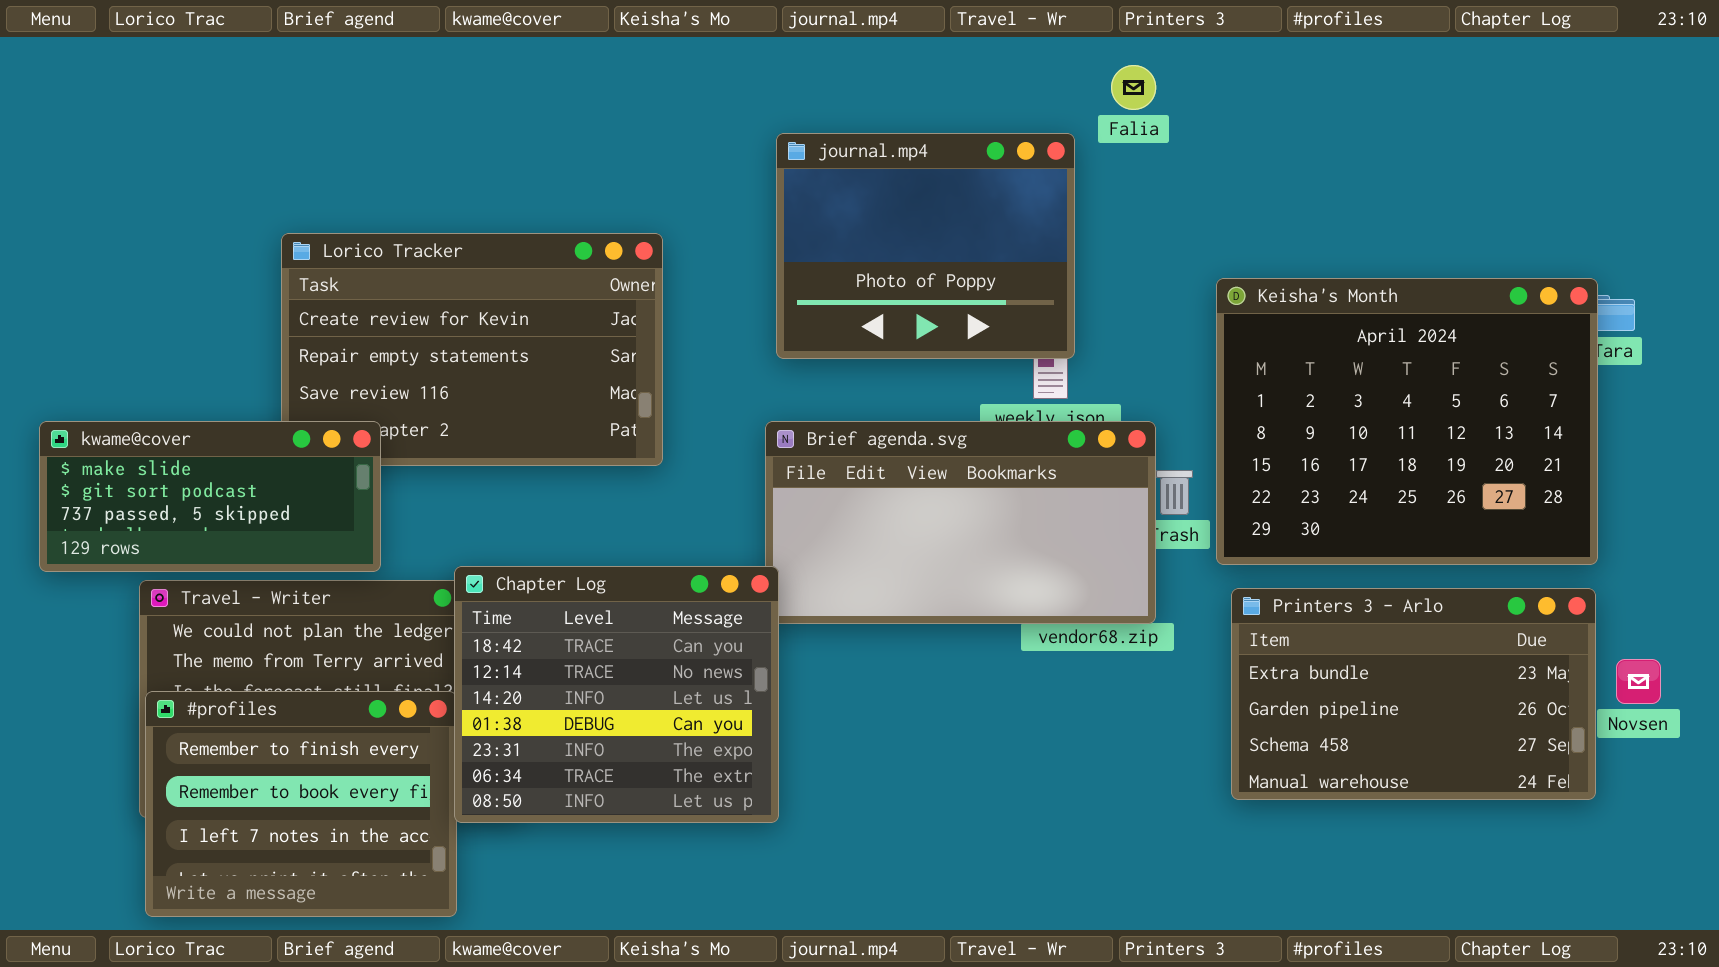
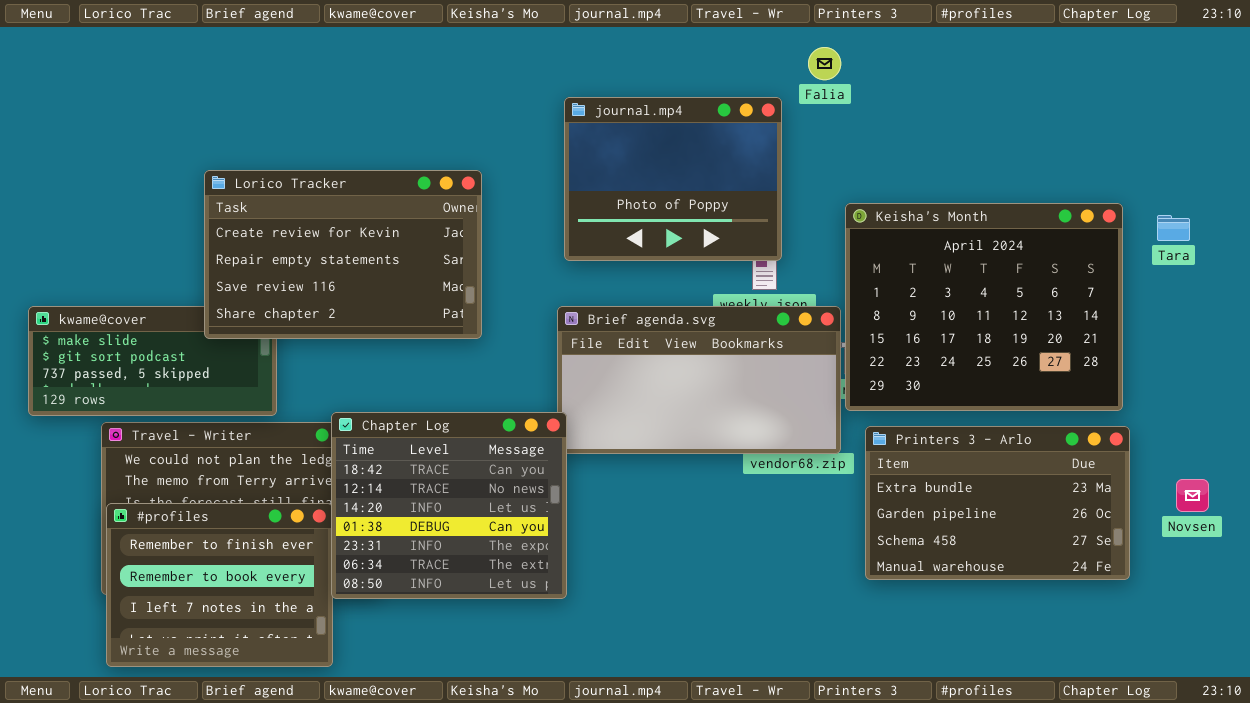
Lorico Tracker: [281,233,663,466] -> [204,170,482,339], raised
Keisha's Month: [1216,278,1598,565] -> [845,203,1123,411], moved
Printers 3 - Arlo: [1231,588,1596,800] -> [865,426,1130,580], moved

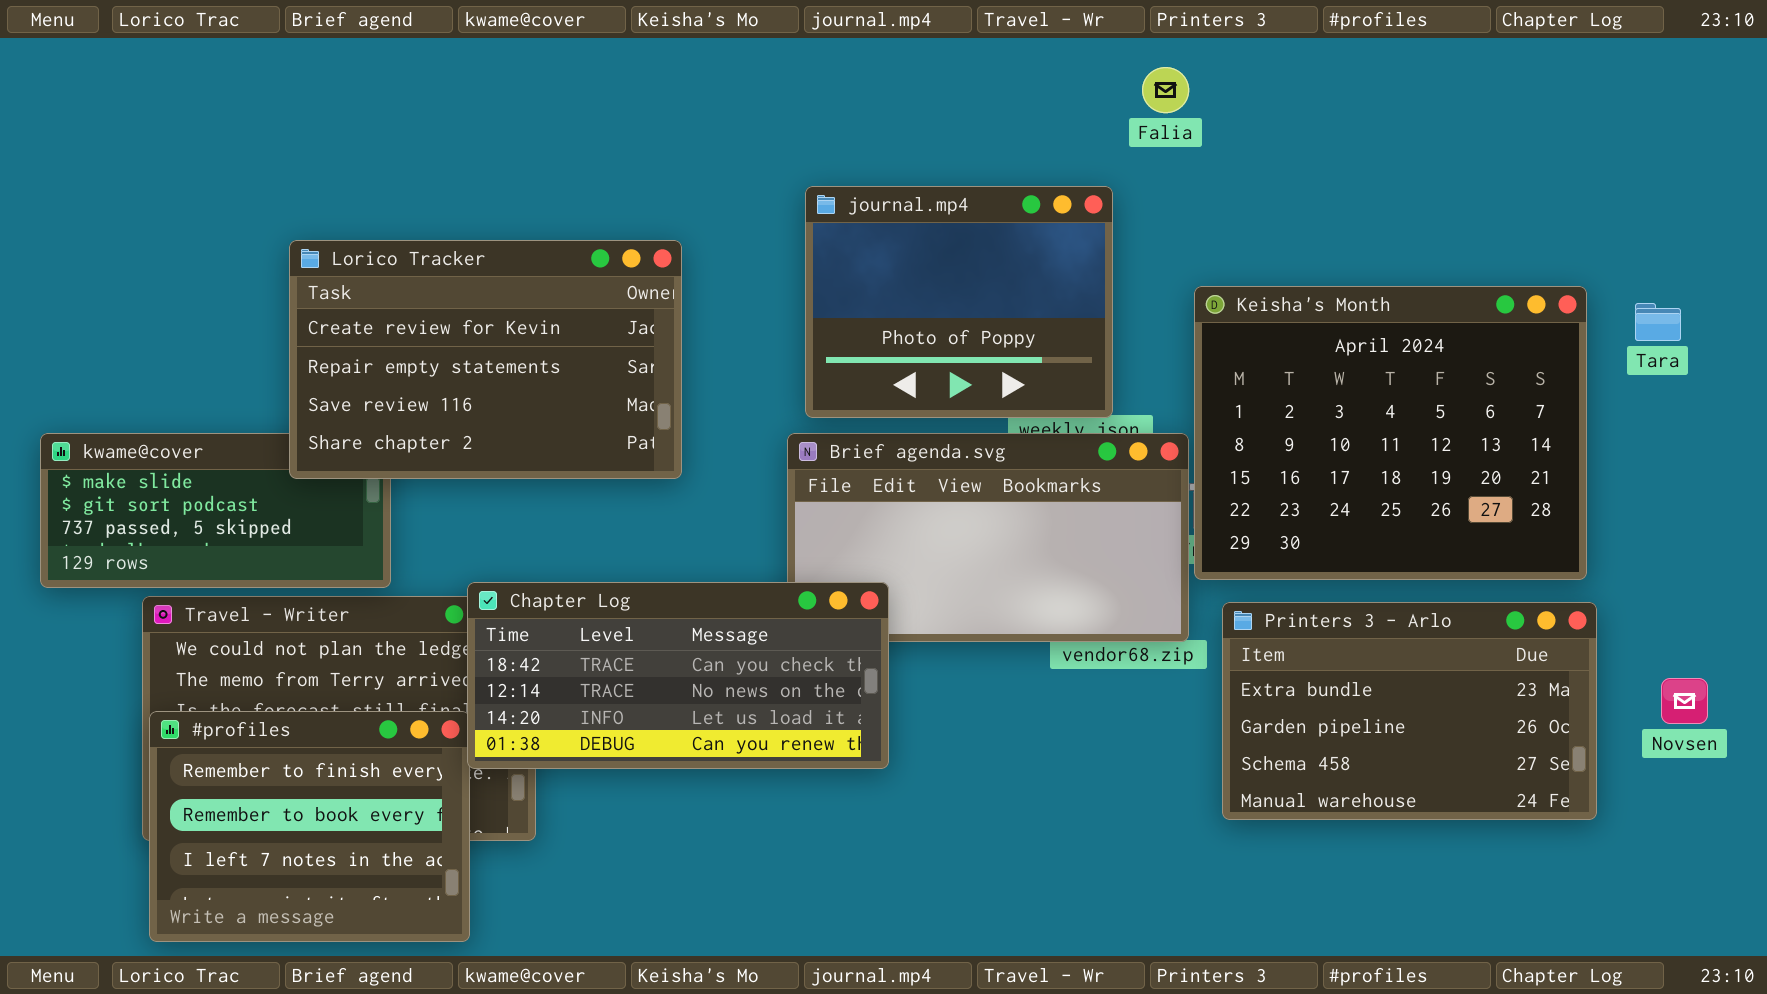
journal.mp4: [564,97,782,261] -> [805,186,1113,418], moved
Chapter Log: [331,412,567,599] -> [467,582,889,769], resized

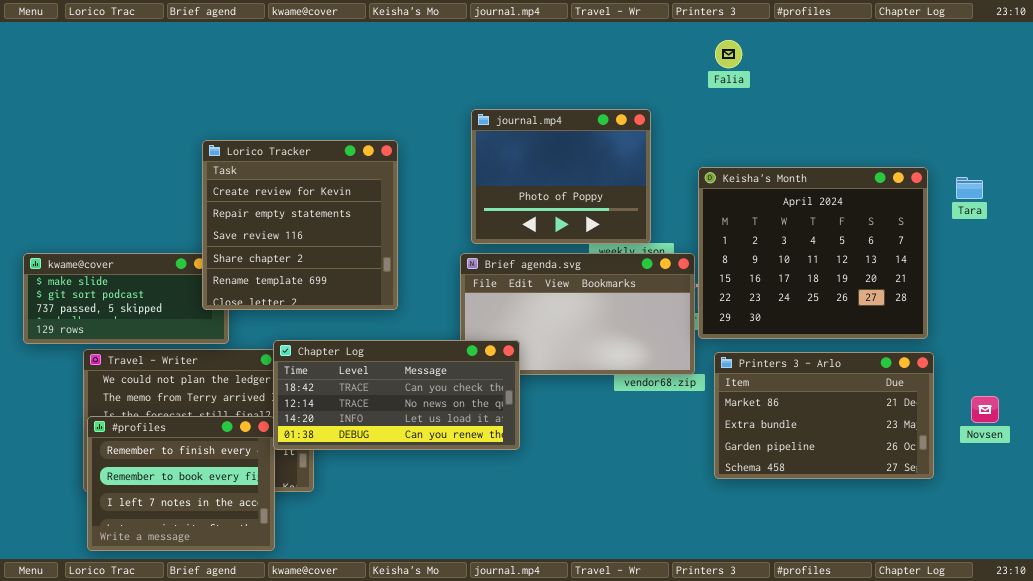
Falia: [1142,67,1189,113] -> [715,40,742,68], moved
Lorico Tracker: [289,240,682,479] -> [202,140,398,310], resized
Printers 3 - Arlo: [1222,602,1597,820] -> [714,352,934,479], scrolled up 1 row

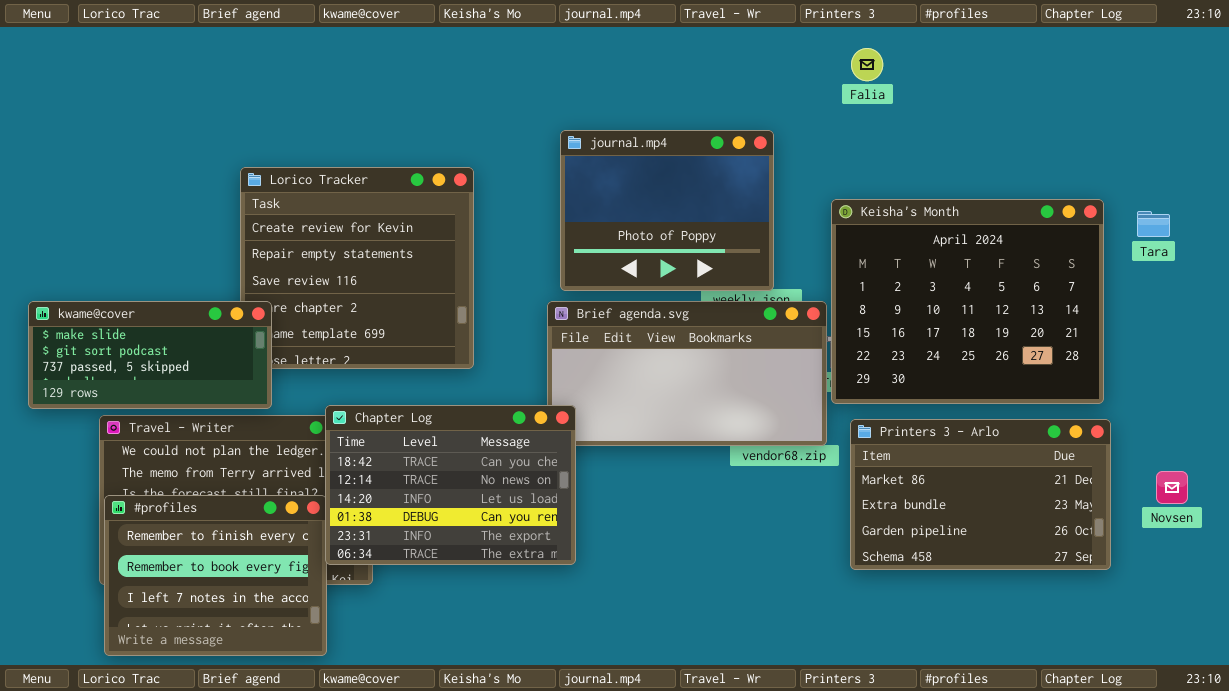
kwame@cover: [23,253,229,344] -> [28,301,272,409], raised
Chapter Log: [273,340,520,450] -> [325,405,576,565], resized

